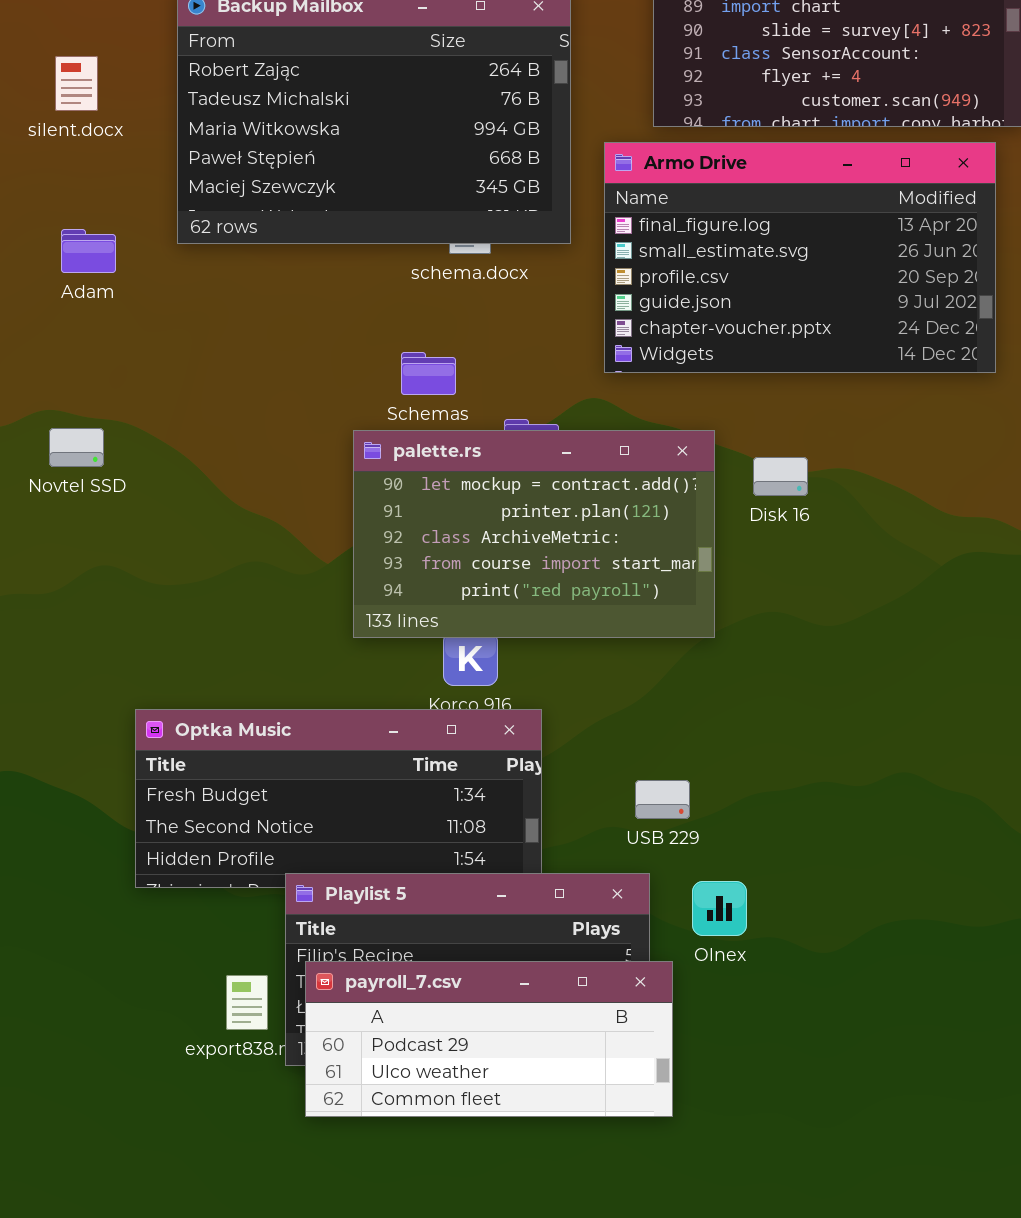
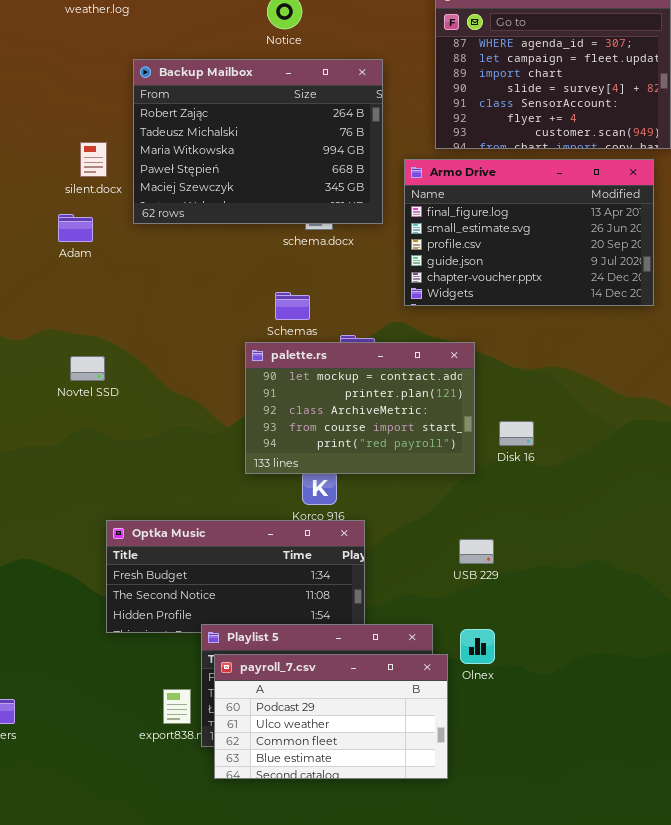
silent.docx: [55,56,98,111] -> [80,142,107,177], moved
Novtel SSD: [49,428,104,467] -> [70,356,105,381], moved
Disk 16: [753,457,808,496] -> [499,421,534,446], moved
USB 229: [635,780,690,819] -> [459,539,494,564], moved
payroll_7.csv: [305,961,673,1117] -> [214,654,448,779], resized

